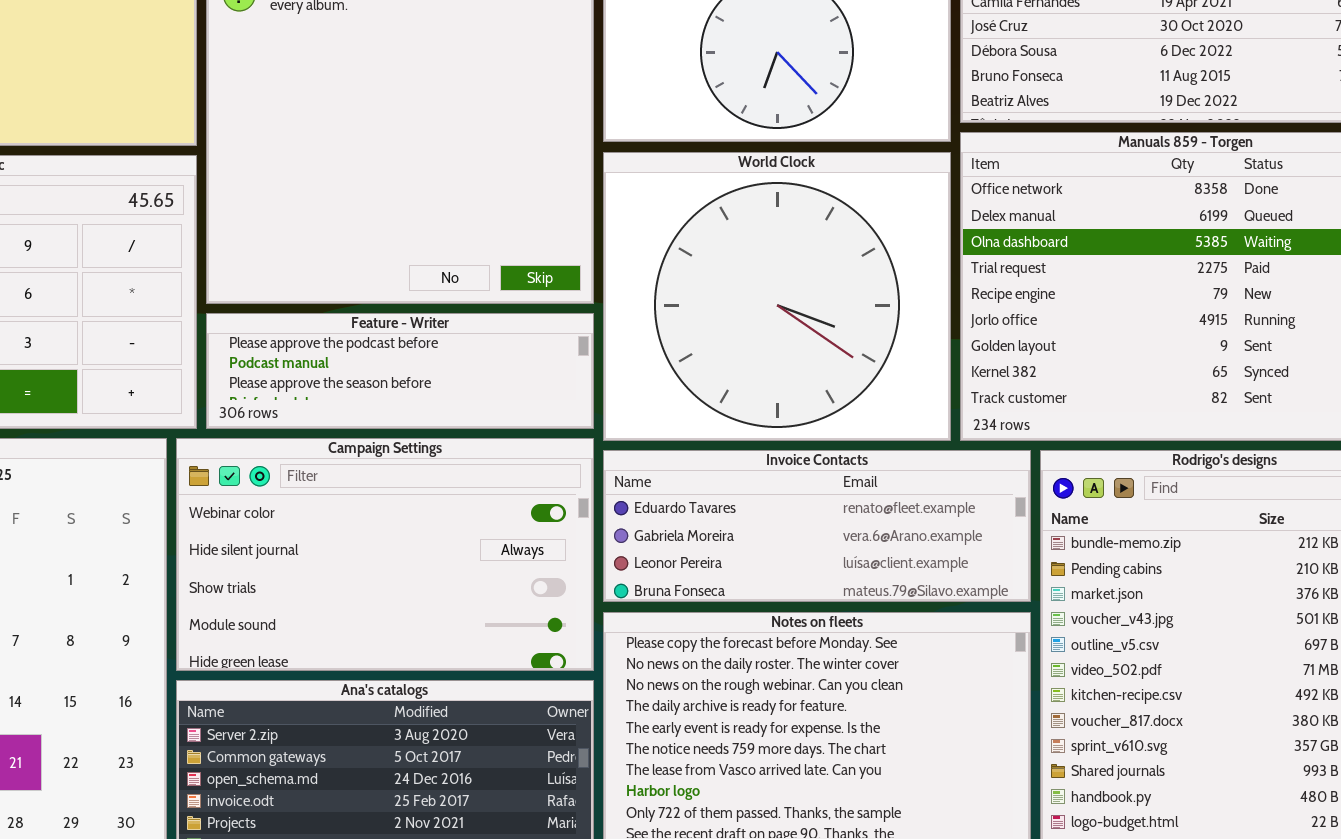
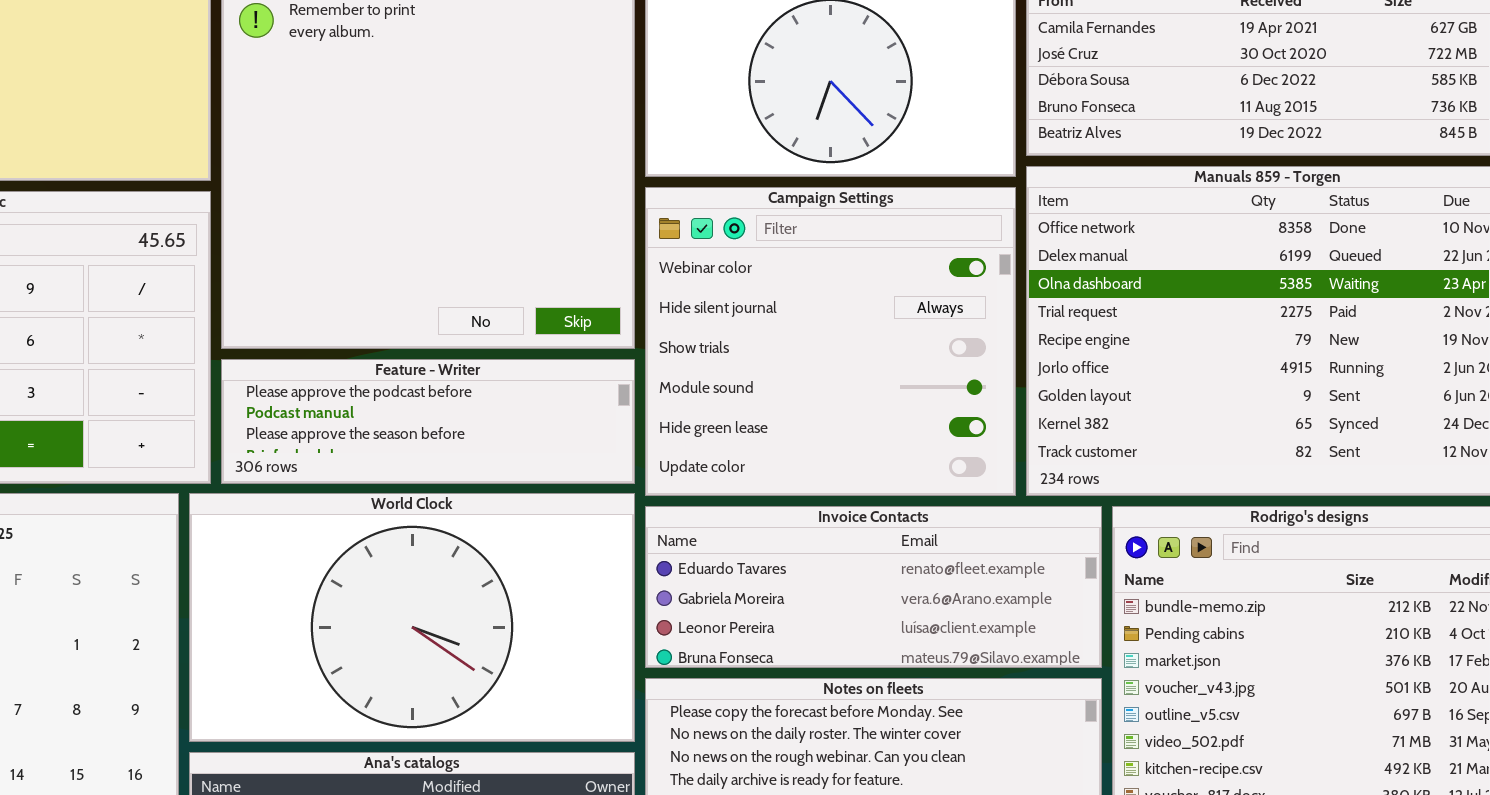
World Clock: [603,152,951,441] -> [189,493,635,742], moved, resized
Campaign Settings: [176,438,594,671] -> [645,187,1016,496], moved, resized

